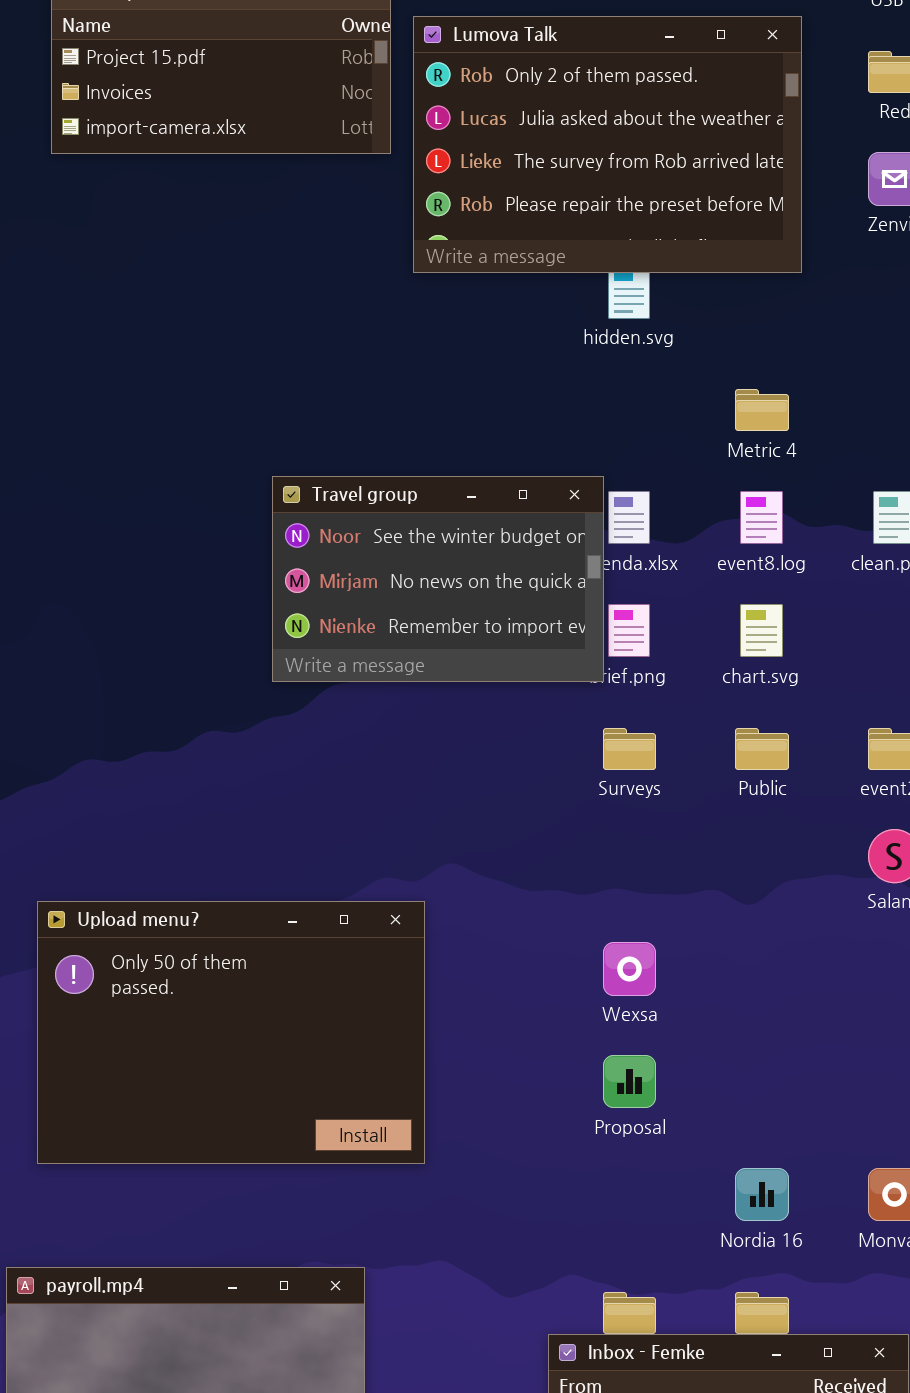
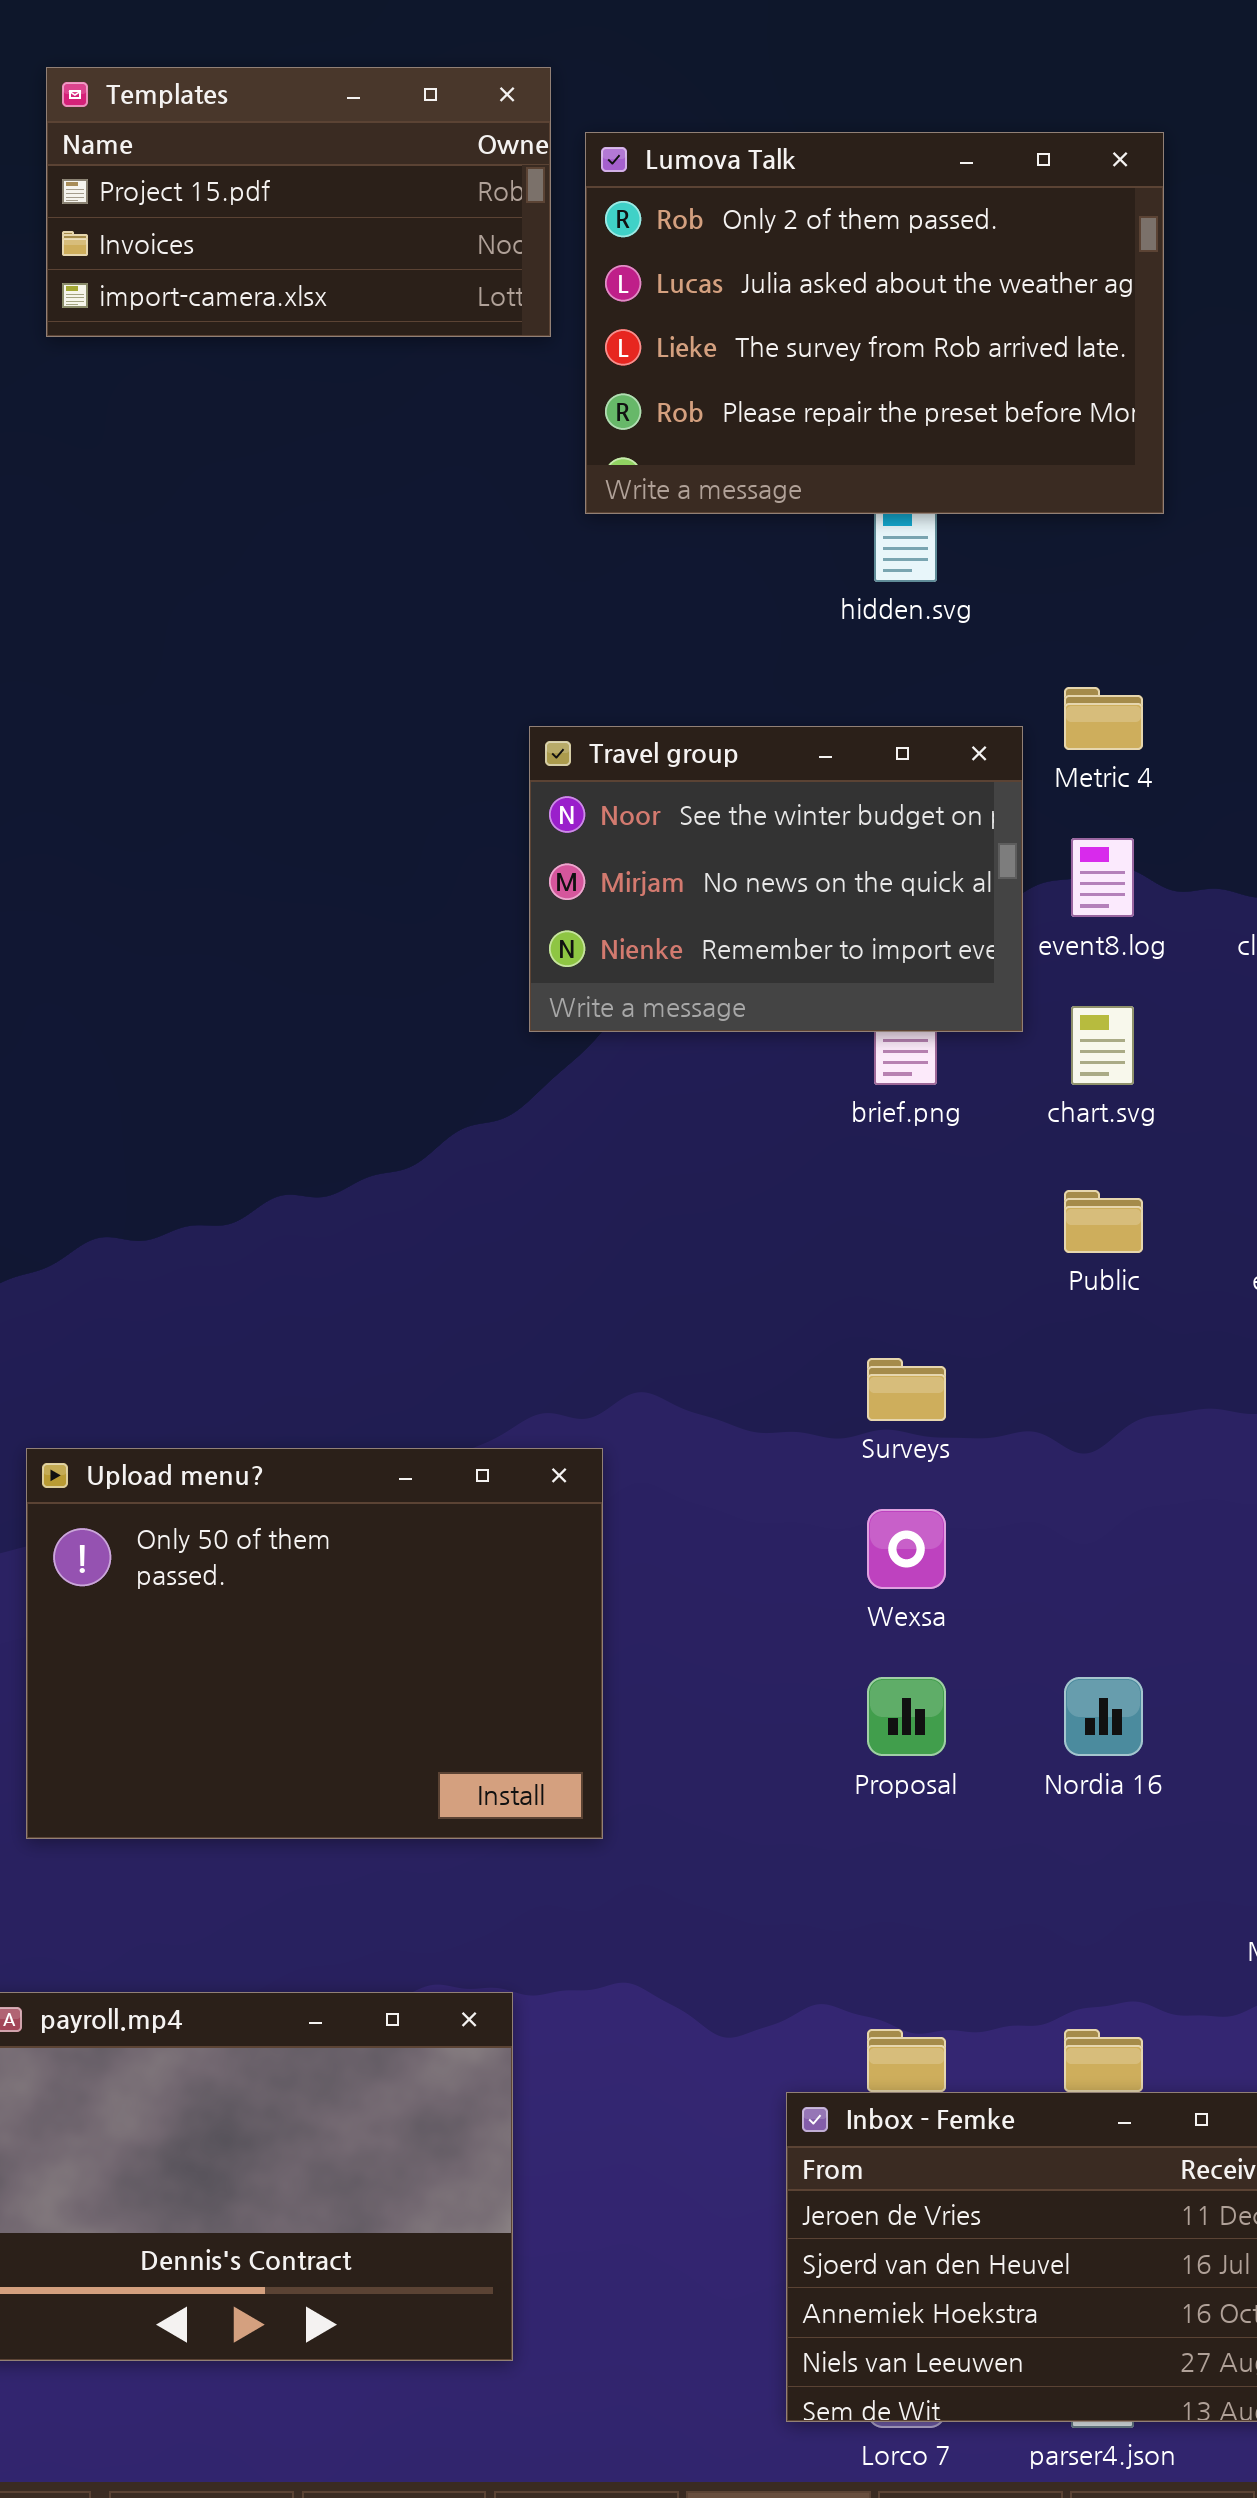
Travel group: [272,476,604,682] -> [529,726,1023,1032], moved
Surveys: [603,728,656,770] -> [867,1358,946,1421], moved
Nordia 16: [735,1168,789,1221] -> [1064,1677,1143,1756], moved

